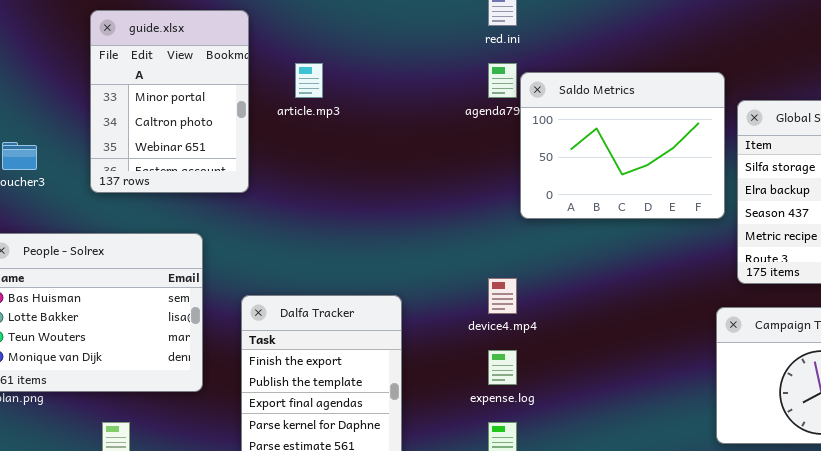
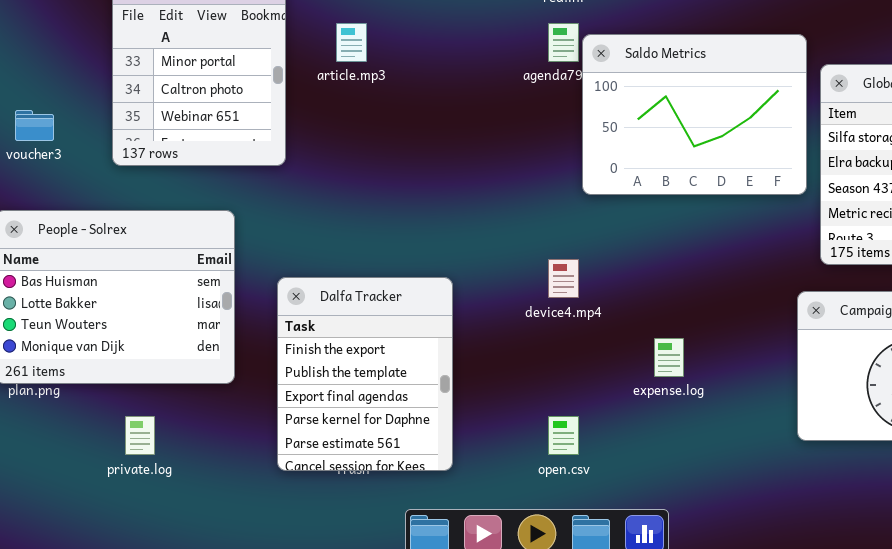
expense.log: [488,350,517,385] -> [654,338,684,377], moved

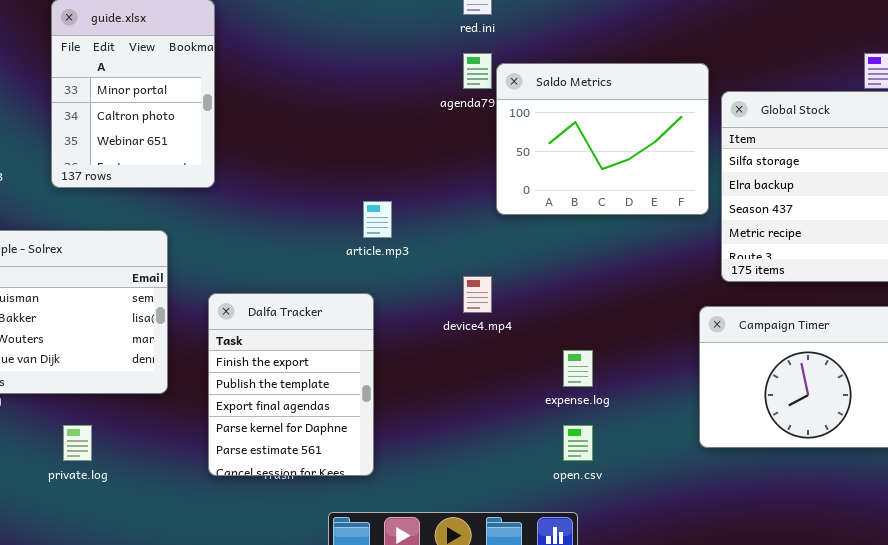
article.mp3: [336,23,367,62] -> [363,201,392,238], moved
open.csv: [548,416,579,455] -> [563,425,593,461], moved

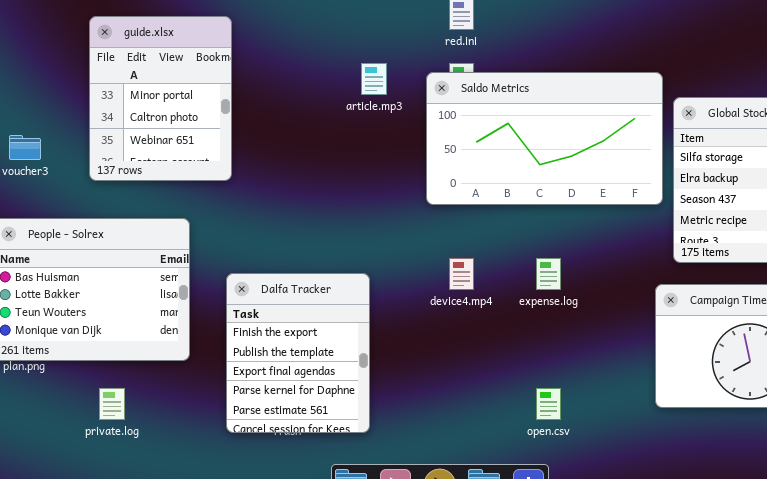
Saldo Metrics: [496,63,709,215] -> [426,72,663,205], resized
article.mp3: [363,201,392,238] -> [361,63,387,95], moved
expense.log: [563,350,593,387] -> [536,258,561,290], moved

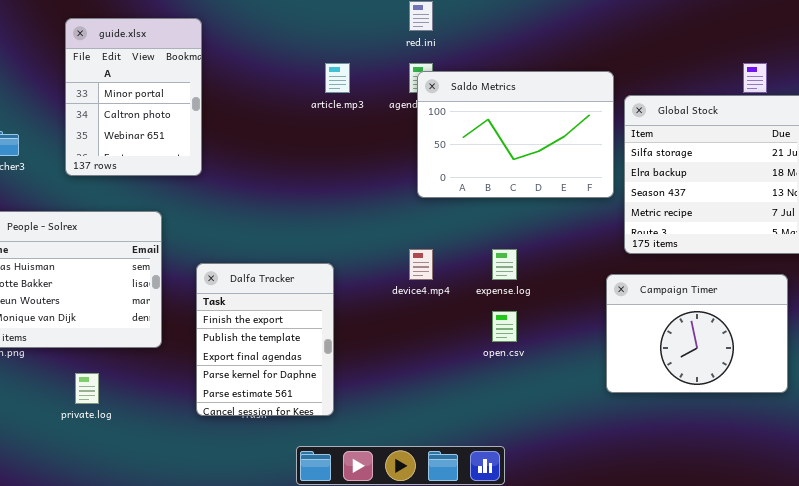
Saldo Metrics: [426,72,663,205] -> [417,71,614,198], resized
open.csv: [536,388,561,420] -> [492,311,517,342], moved

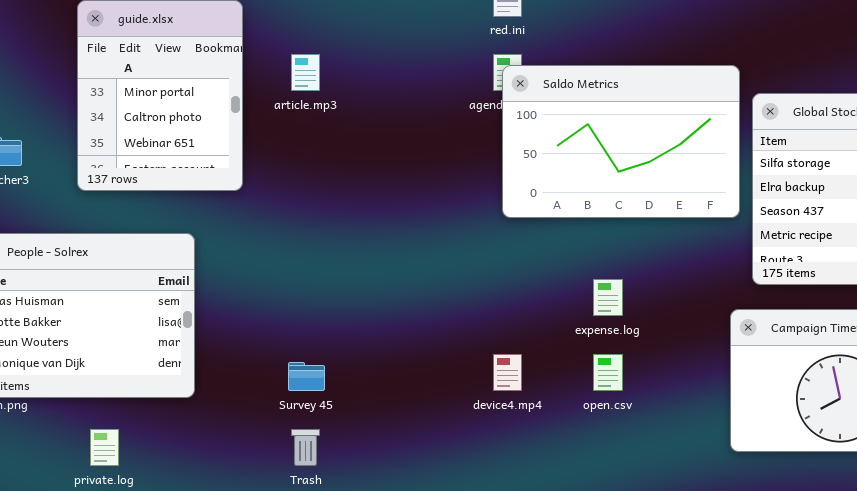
article.mp3: [325,63,350,93] -> [291,54,320,91], moved
device4.mp4: [409,249,433,280] -> [493,354,522,391], moved
Dalfa Tracker: [196,263,334,416] -> none, closed

